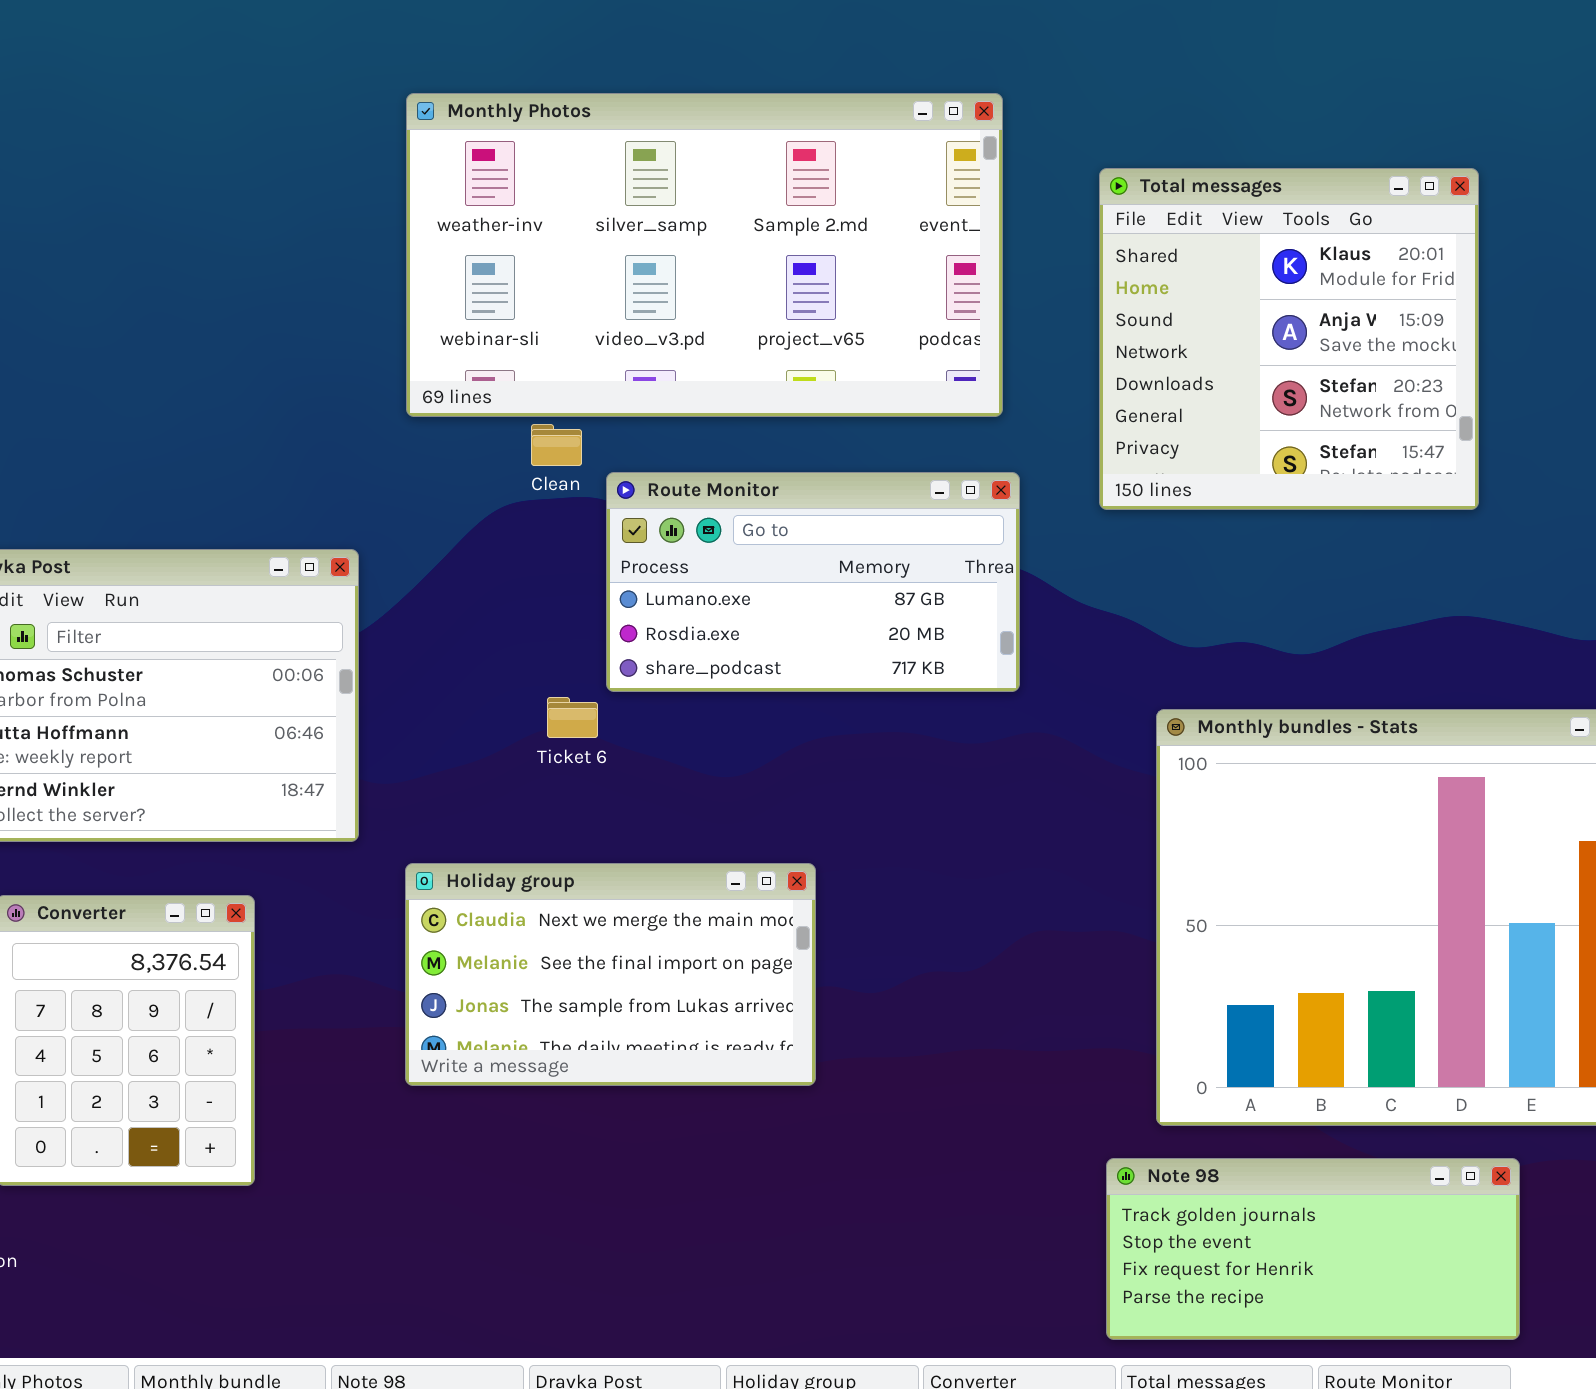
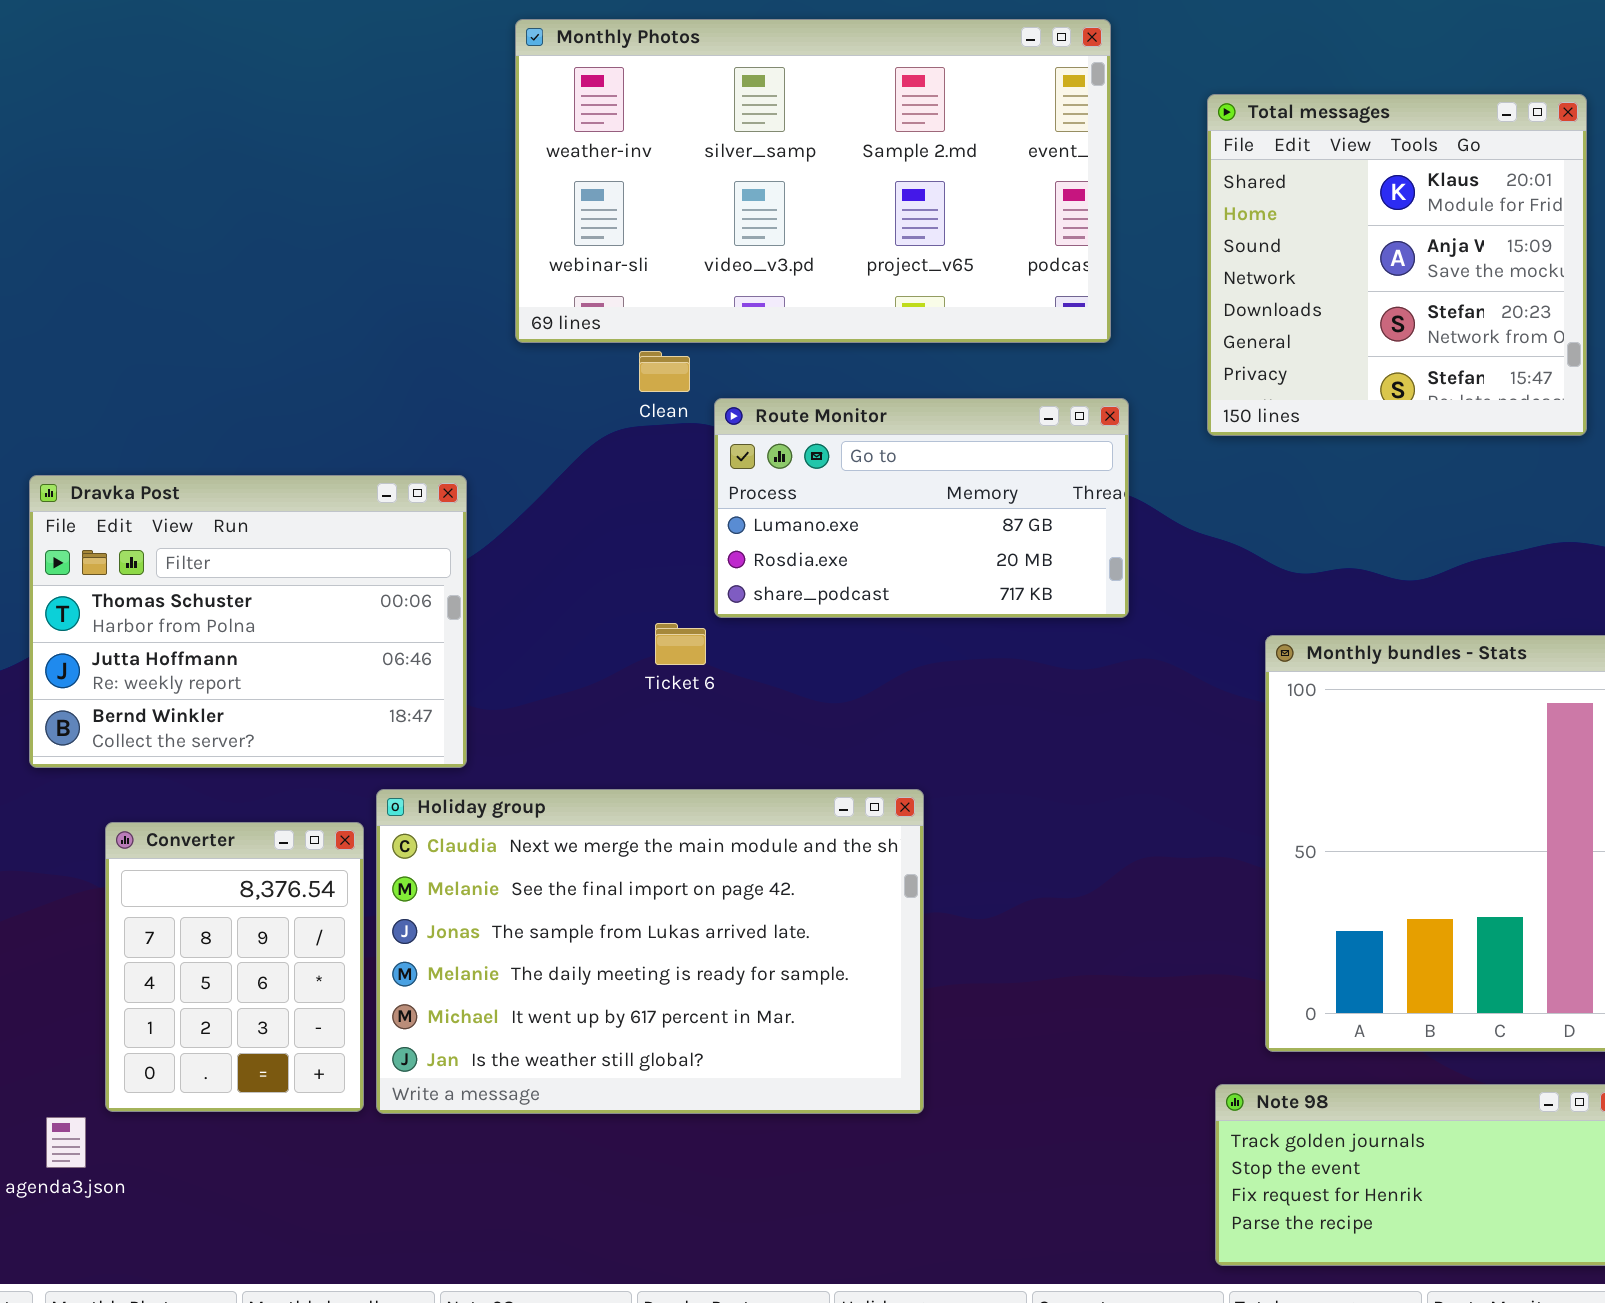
Holiday group: [405,863,816,1086] -> [376,789,924,1114], resized

